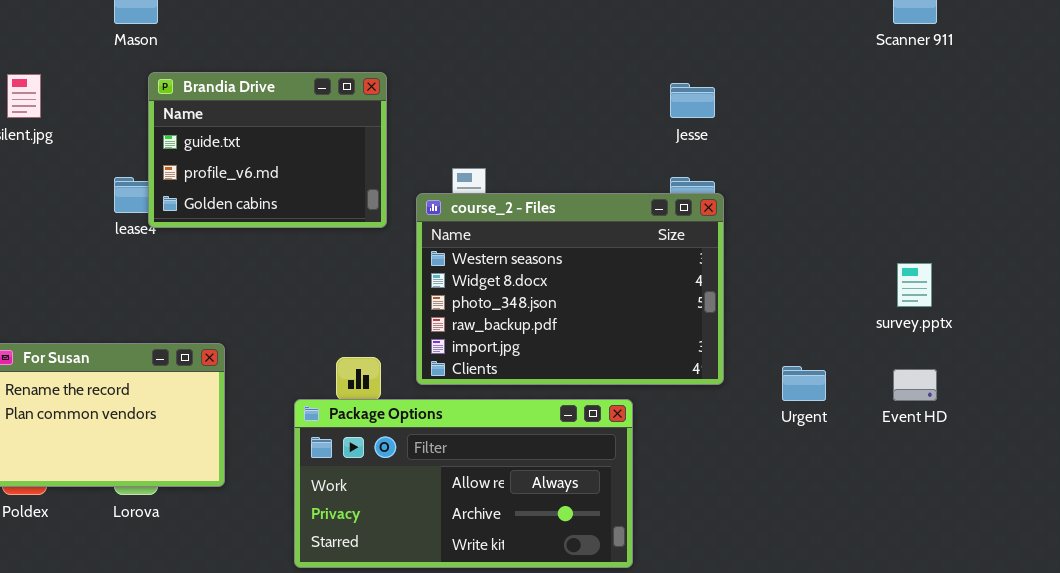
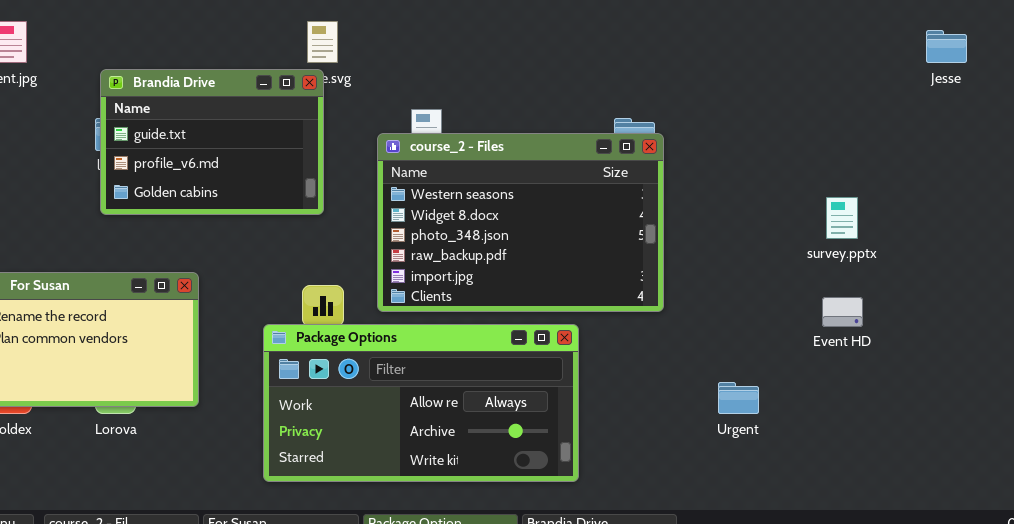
Brandia Drive: [148,72,387,228] -> [100,69,324,215], moved
Jesse: [670,83,715,118] -> [926,30,967,63], moved
Urgent: [782,366,826,401] -> [718,382,759,414], moved

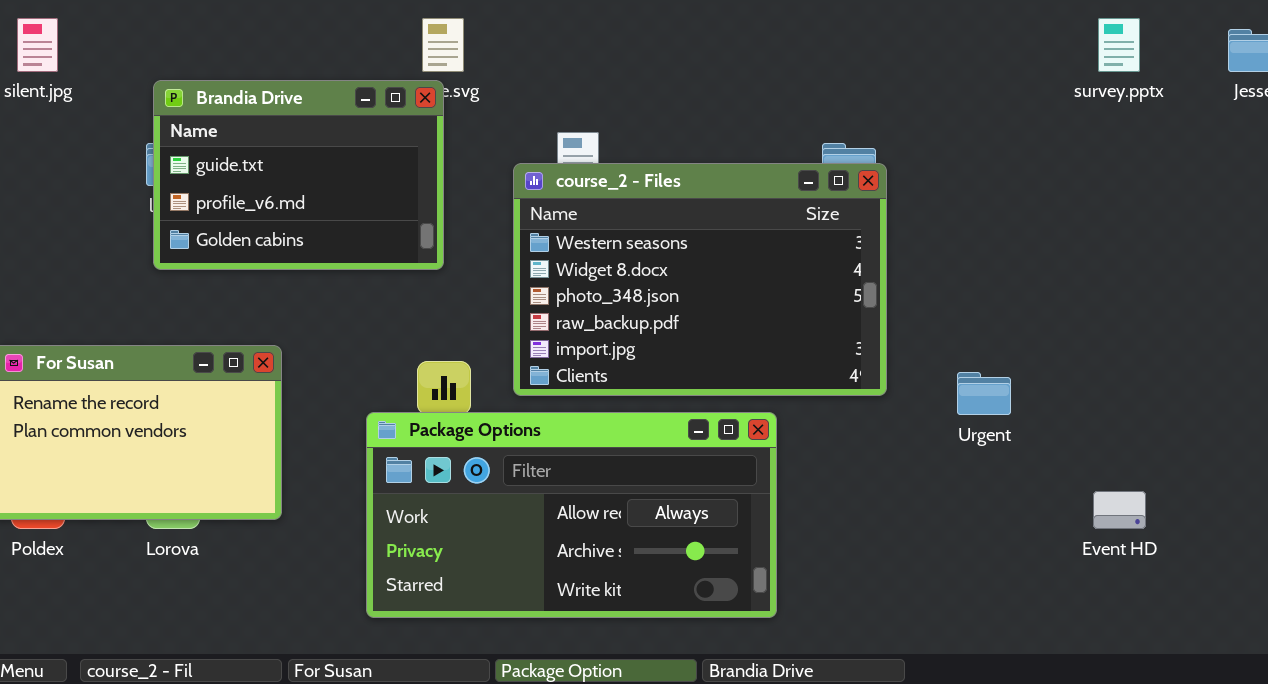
survey.pptx: [826,197,858,239] -> [1098,18,1140,72], moved
Event HD: [822,297,863,327] -> [1093,491,1146,529], moved
Urgent: [718,382,759,414] -> [957,372,1011,415], moved

